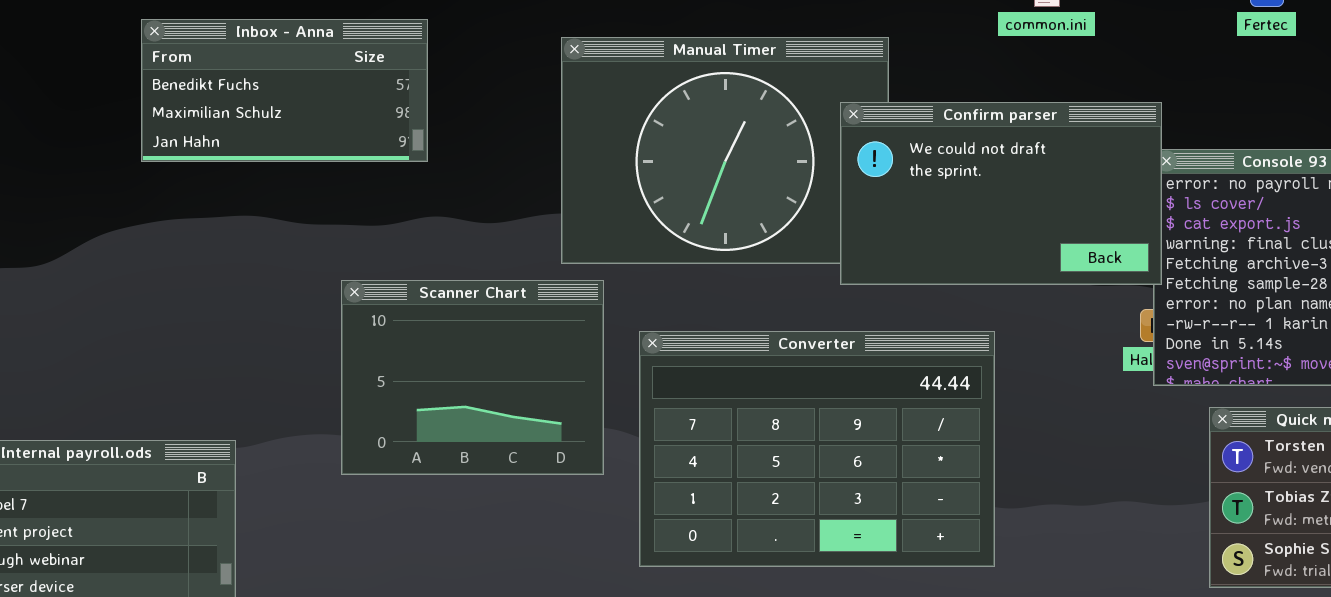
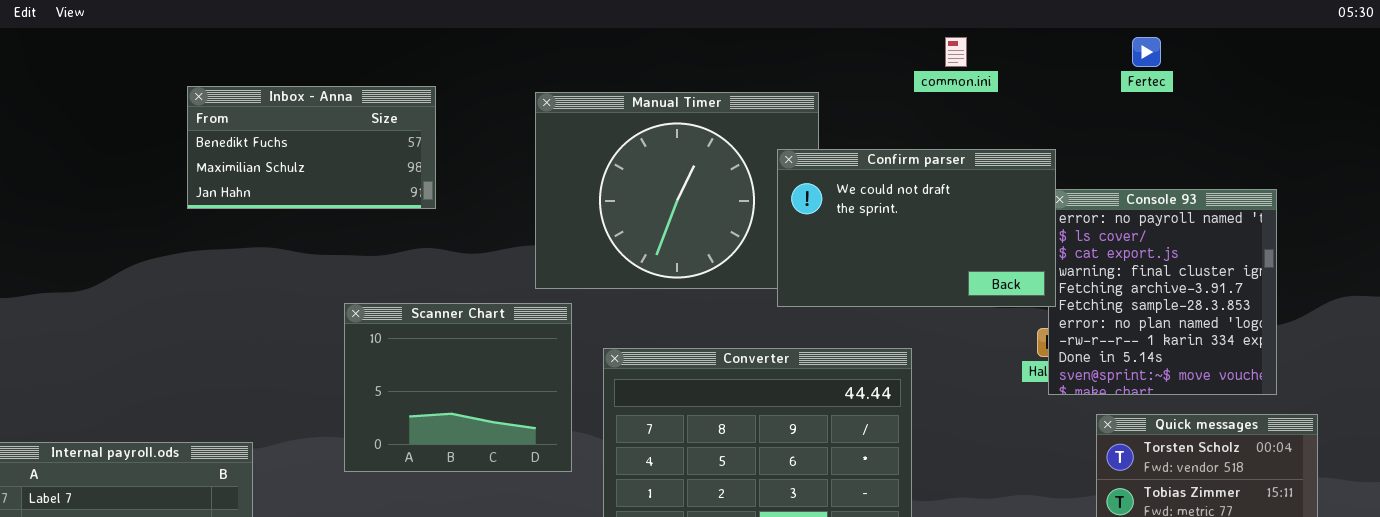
Inbox - Anna: [141,19,428,162] -> [187,86,436,209], moved

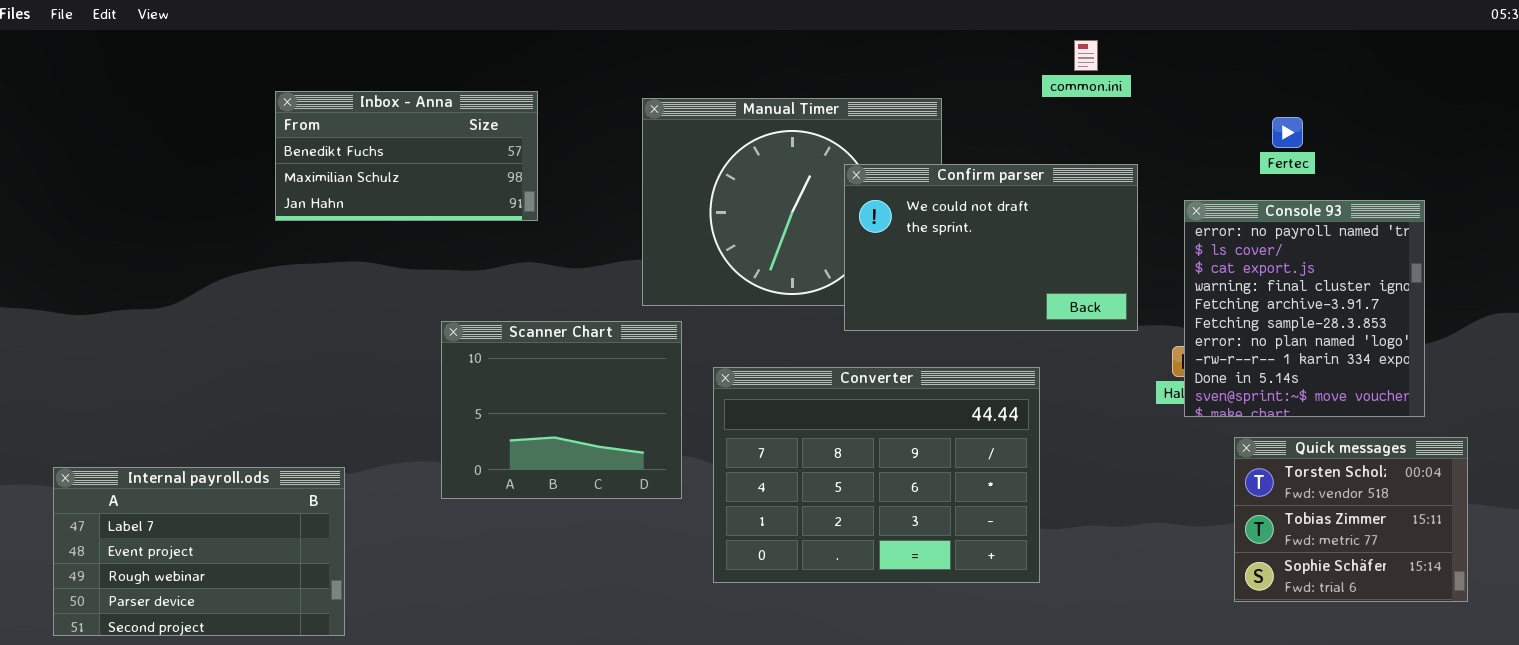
Fertec: [1132,37,1161,67] -> [1272,117,1303,148], moved
Confirm parser: [777,149,1056,307] -> [844,164,1138,331], moved

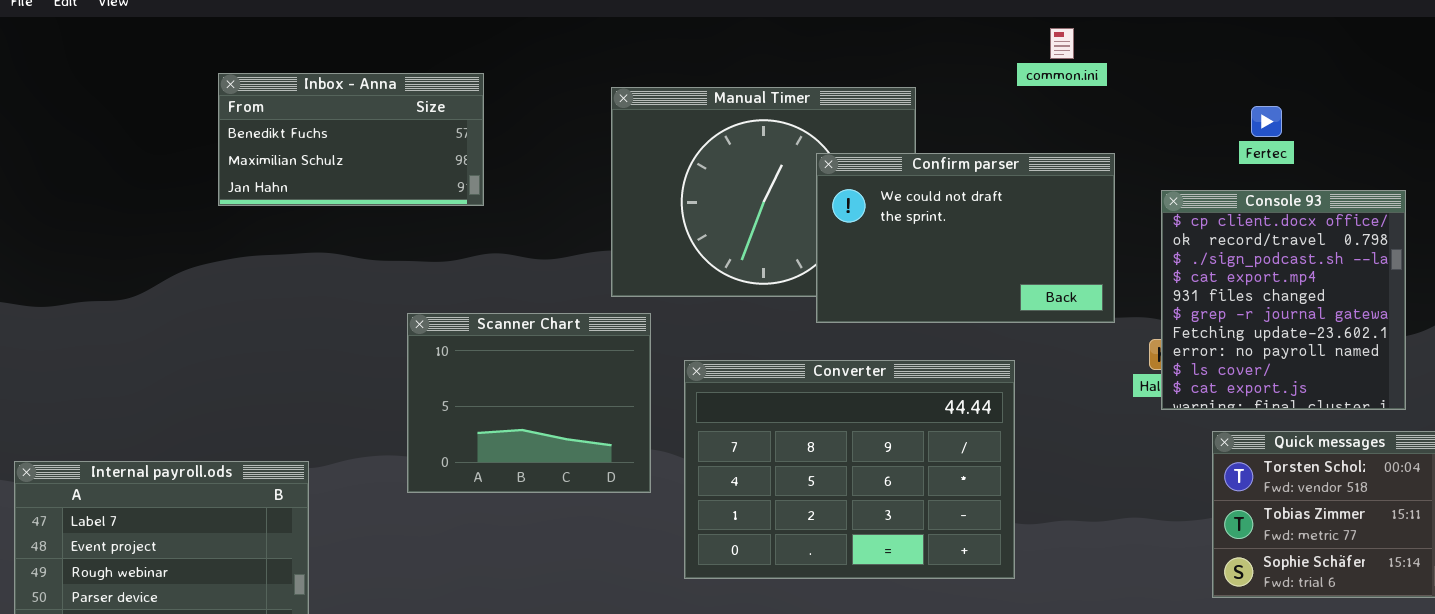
Inbox - Anna: [275,91,538,221] -> [218,73,484,206], moved
Console 93: [1184,200,1425,417] -> [1161,190,1406,410], scrolled up 7 rows

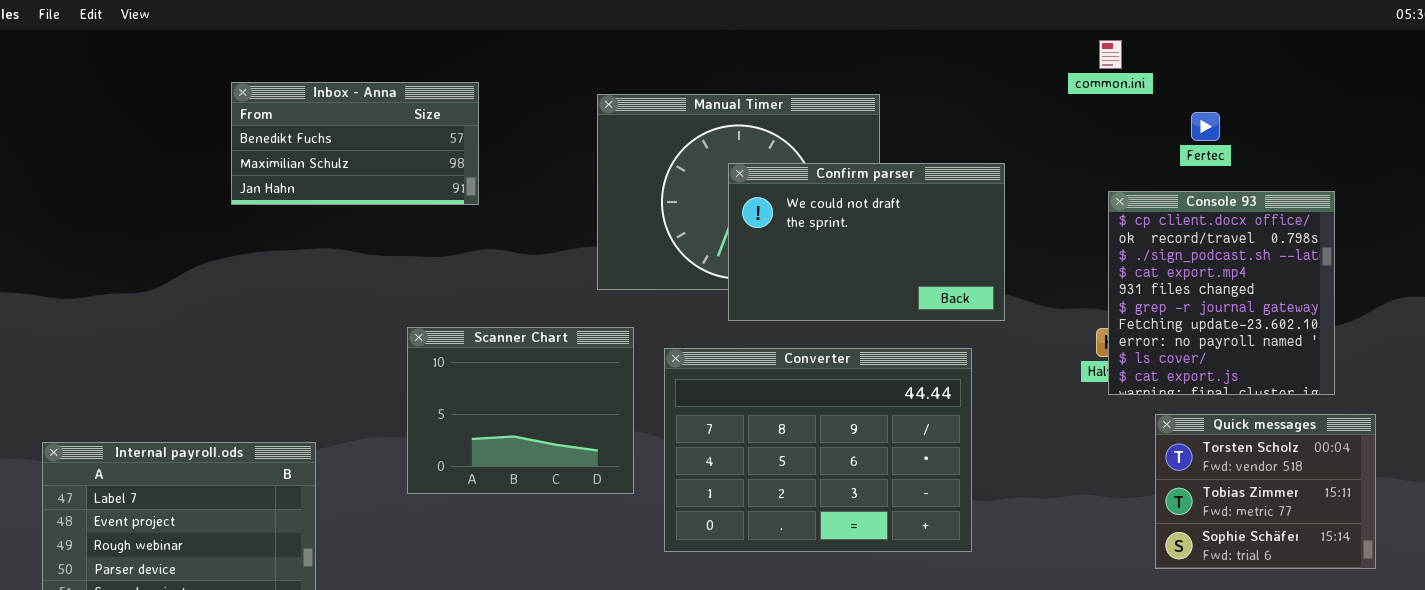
common.ini: [1050,28,1074,59] -> [1099,40,1122,69], moved
Confirm parser: [816,153,1115,323] -> [728,163,1005,321], moved
Scanner Chart: [407,313,651,493] -> [407,327,634,494], moved

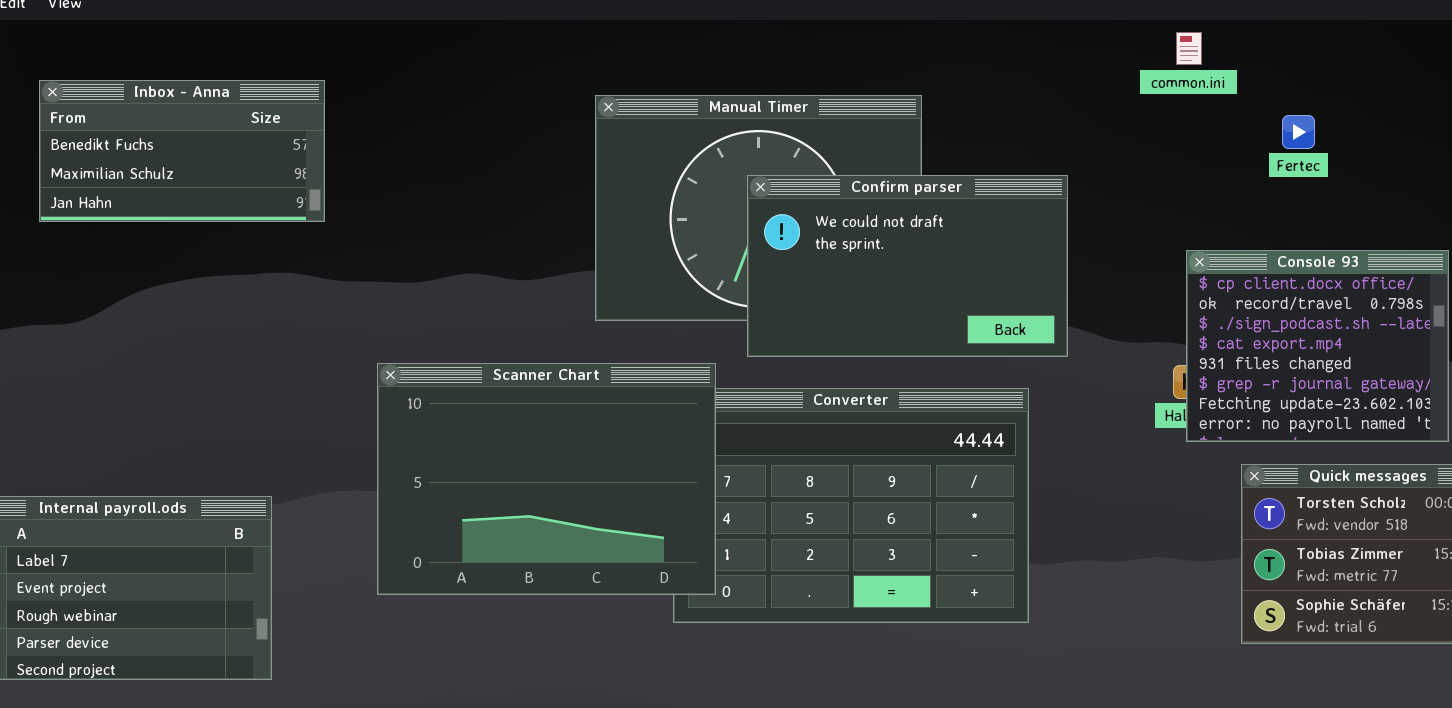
Inbox - Anna: [231,82,479,205] -> [39,80,325,222], moved
Console 93: [1108,191,1335,395] -> [1186,250,1449,442], resized
Scanner Chart: [407,327,634,494] -> [377,363,716,595], resized

